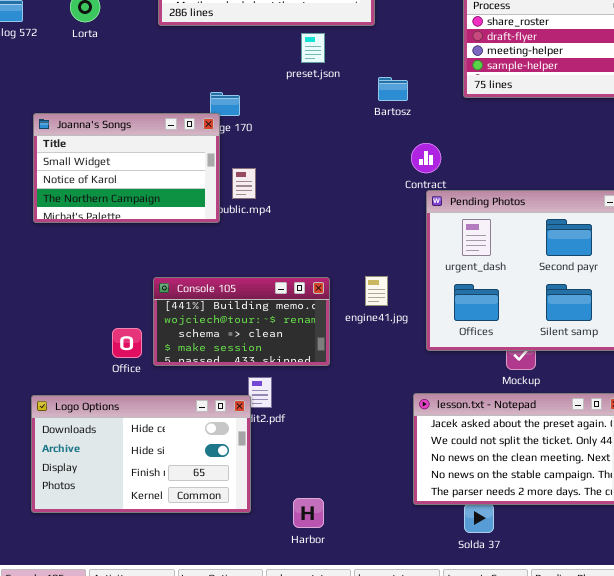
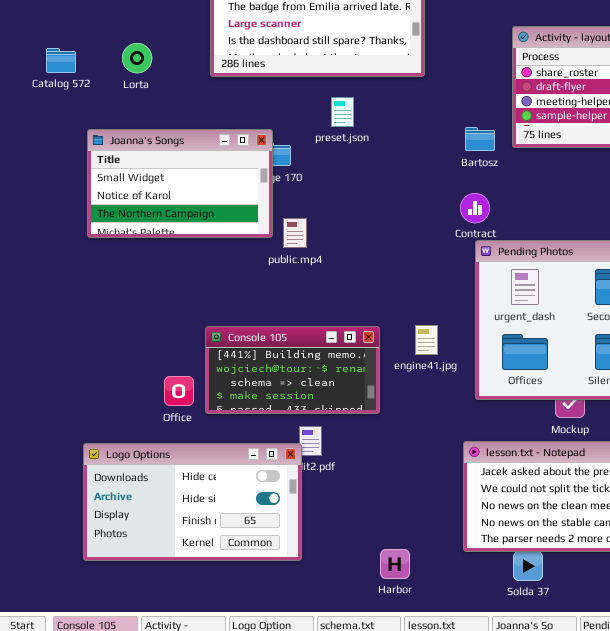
preset.json: [301,33,325,63] -> [331,97,354,127], moved
Bartosz: [378,77,408,101] -> [465,127,495,151], moved
Joanna's Songs: [33,113,220,223] -> [87,129,273,238], moved
Harbor: [293,498,324,528] -> [380,549,410,579], moved

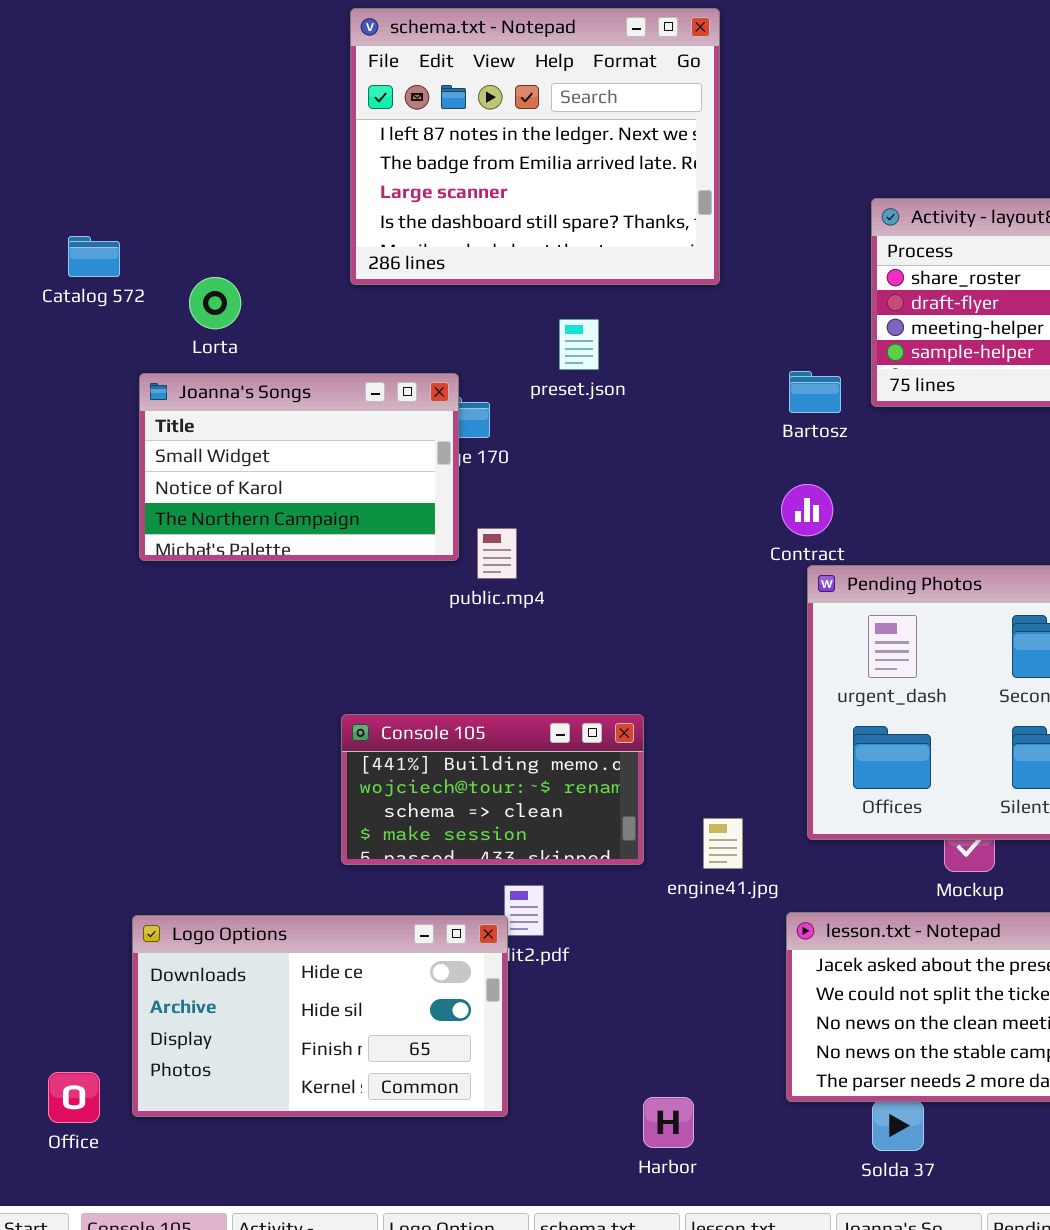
Lorta: [122,43,152,73] -> [189,277,241,329], moved
engine41.jpg: [415,325,438,355] -> [703,818,743,869], moved
Office: [164,376,194,406] -> [48,1072,100,1123], moved

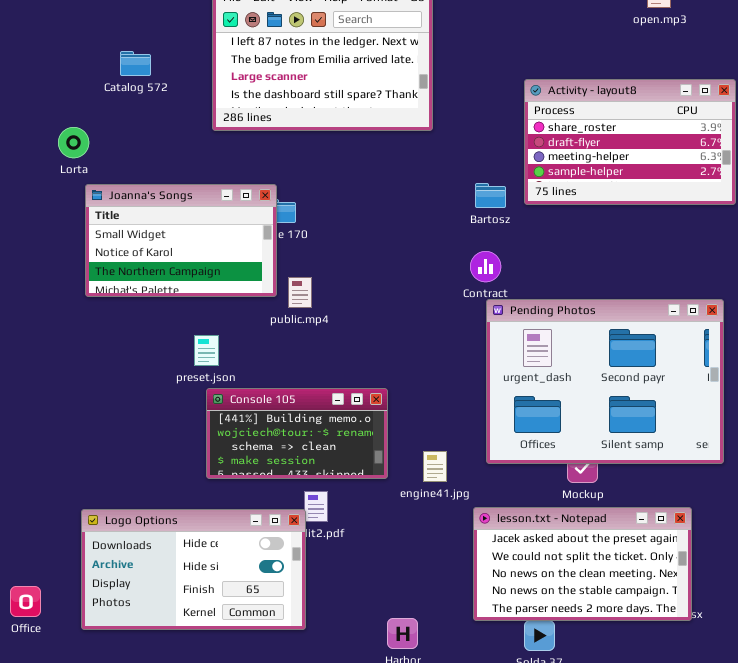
Catalog 572: [68,236,120,277] -> [120,51,151,76], moved
Lorta: [189,277,241,329] -> [58,127,89,158], moved
preset.json: [559,319,599,370] -> [194,335,219,366], moved
Office: [48,1072,100,1123] -> [10,586,41,617], moved

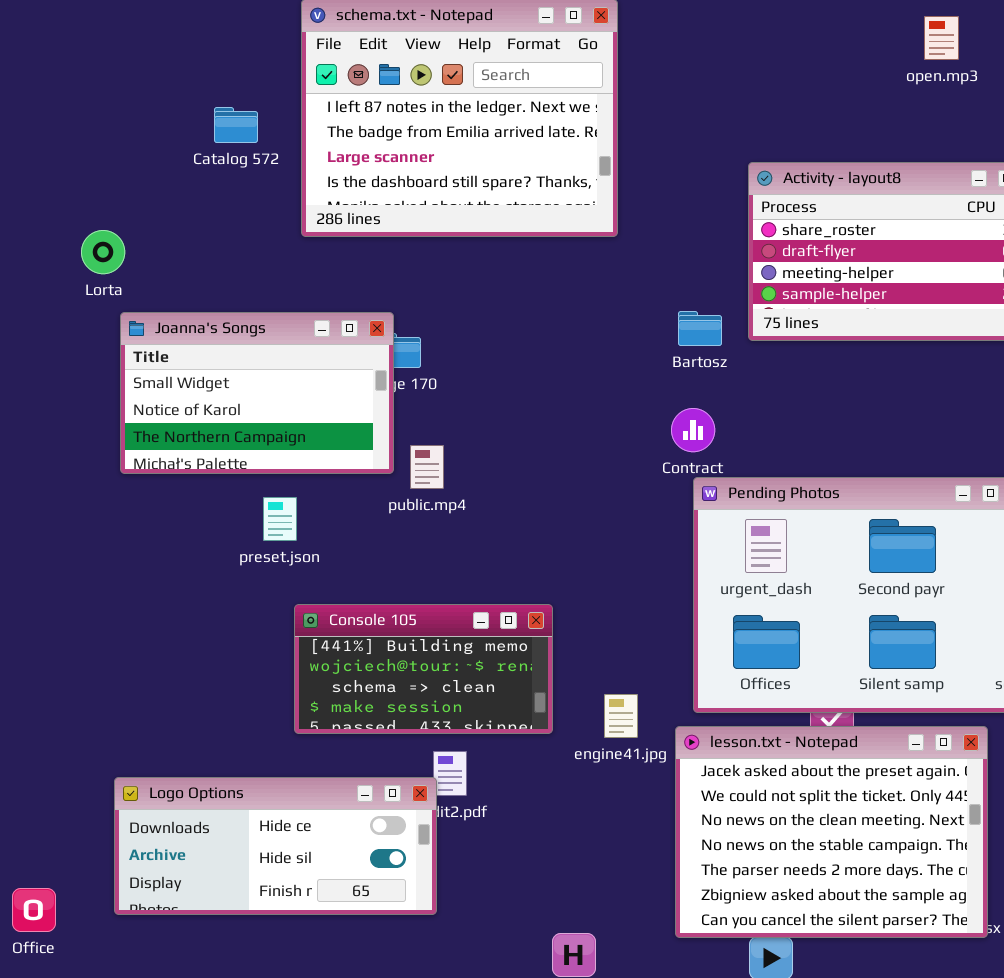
Catalog 572: [120,51,151,76] -> [214,107,258,143], moved
preset.json: [194,335,219,366] -> [263,497,297,541], moved
lesson.txt - Notepad: [473,507,692,621] -> [675,726,988,938], resized
Logo Options: [81,509,306,630] -> [114,777,437,915], resized

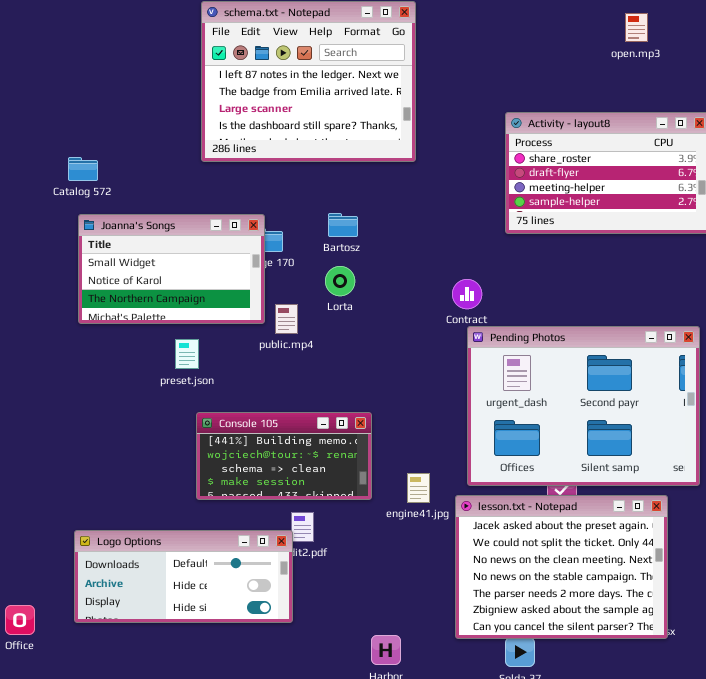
Catalog 572: [214,107,258,143] -> [68,157,98,181], moved
Lorta: [81,230,125,274] -> [325,266,355,296], moved
Bartosz: [678,311,722,346] -> [328,213,358,237], moved
Logo Options: [114,777,437,915] -> [74,530,293,623], scrolled up 1 row

